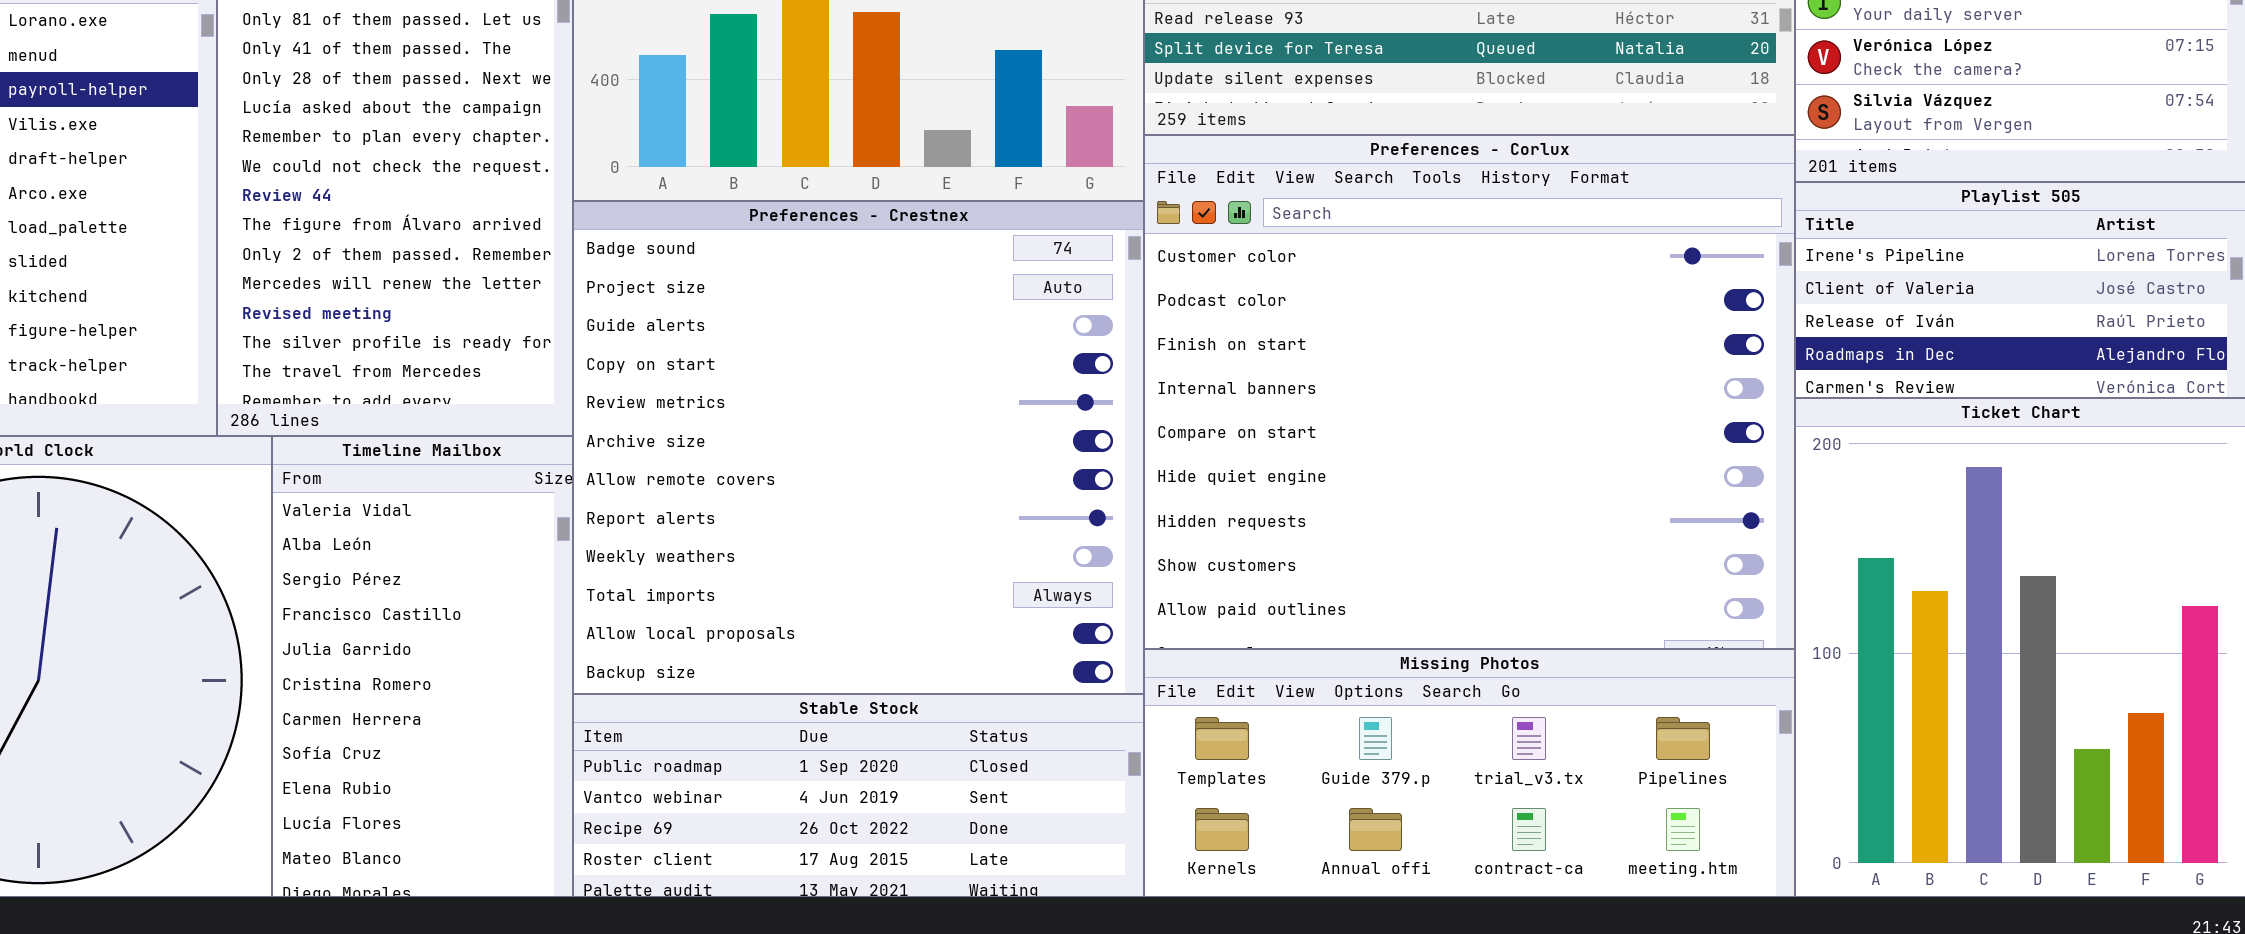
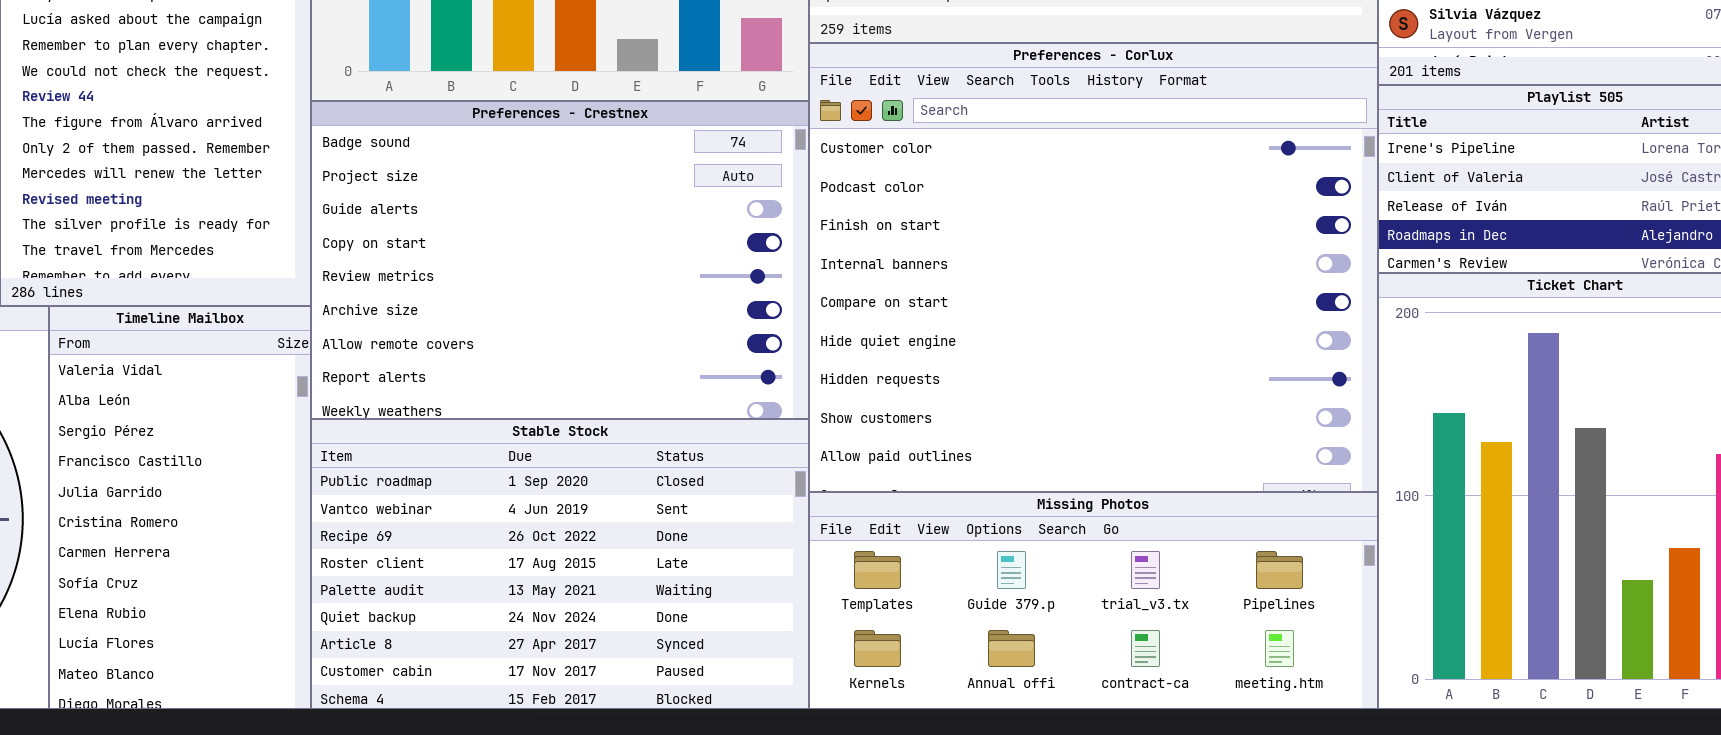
Preferences - Crestnex: [573,201,1144,694] -> [311,101,809,419], resized
Stable Stock: [573,694,1144,897] -> [311,419,809,709], resized

